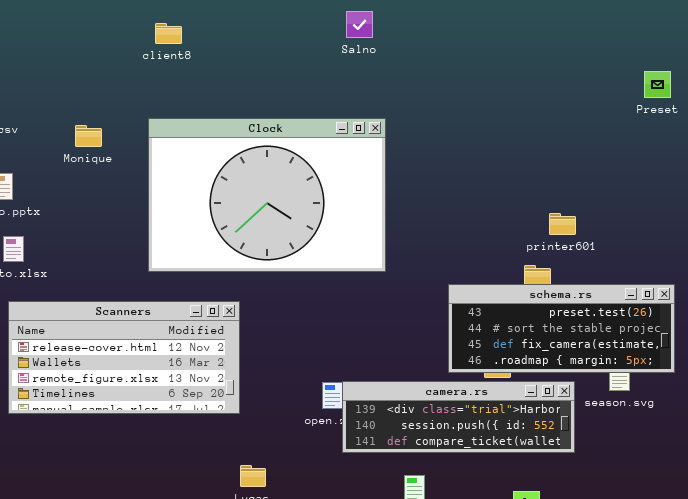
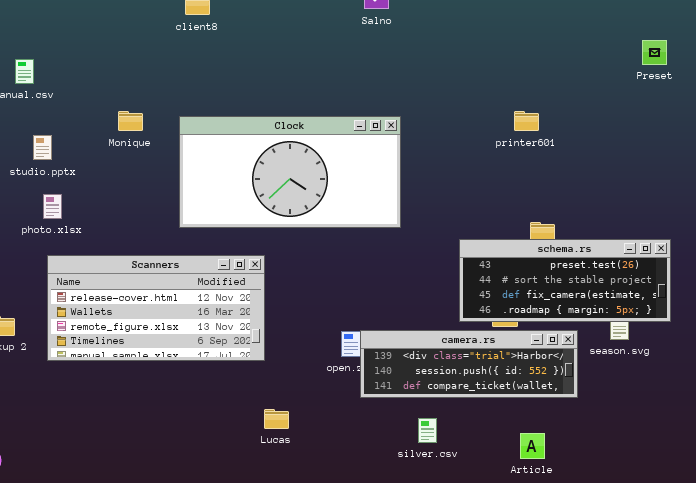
Clock: [148,118,386,272] -> [179,116,401,228], resized
Monique: [75,125,102,147] -> [118,111,143,131], moved
printer601: [549,213,576,235] -> [514,111,539,131], moved

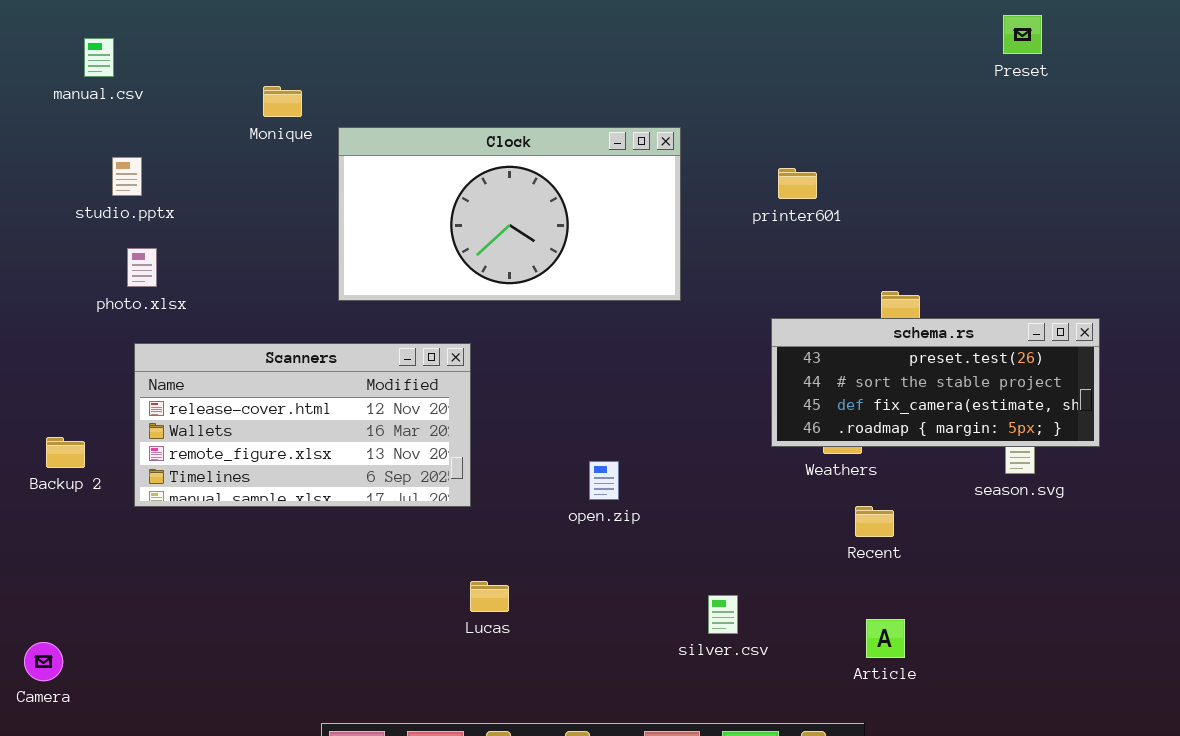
Preset: [642,40,667,65] -> [1003,15,1042,54], moved
Monique: [118,111,143,131] -> [263,86,302,117], moved
printer601: [514,111,539,131] -> [778,168,817,199], moved
camera.rs: [360,330,578,398] -> none, closed

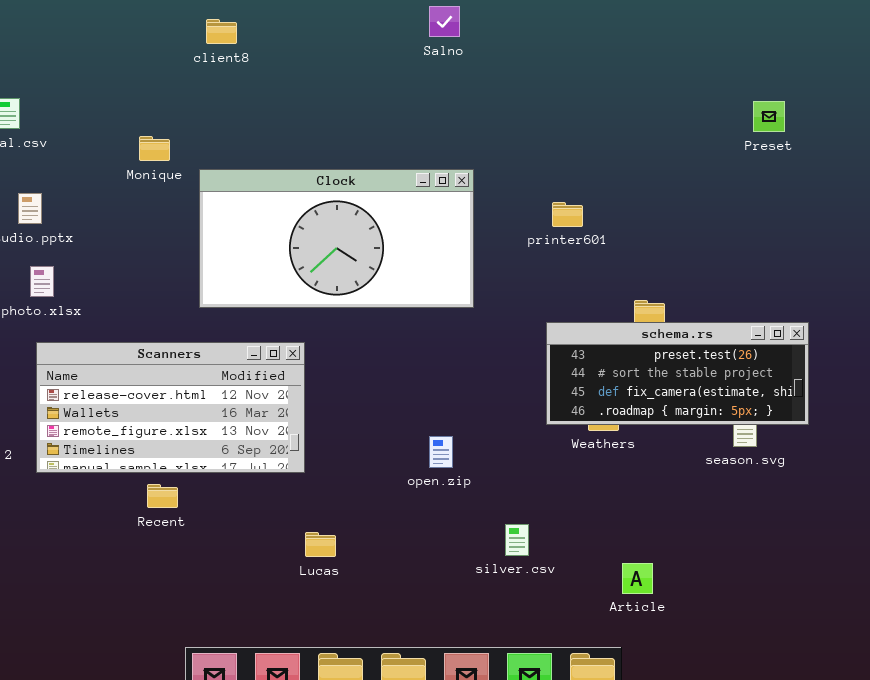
Preset: [1003,15,1042,54] -> [753,101,785,132], moved
open.zip: [589,461,619,500] -> [429,436,453,468], moved
Recent: [855,506,894,537] -> [147,484,178,508], moved
silver.csv: [708,595,738,634] -> [505,524,529,556], moved

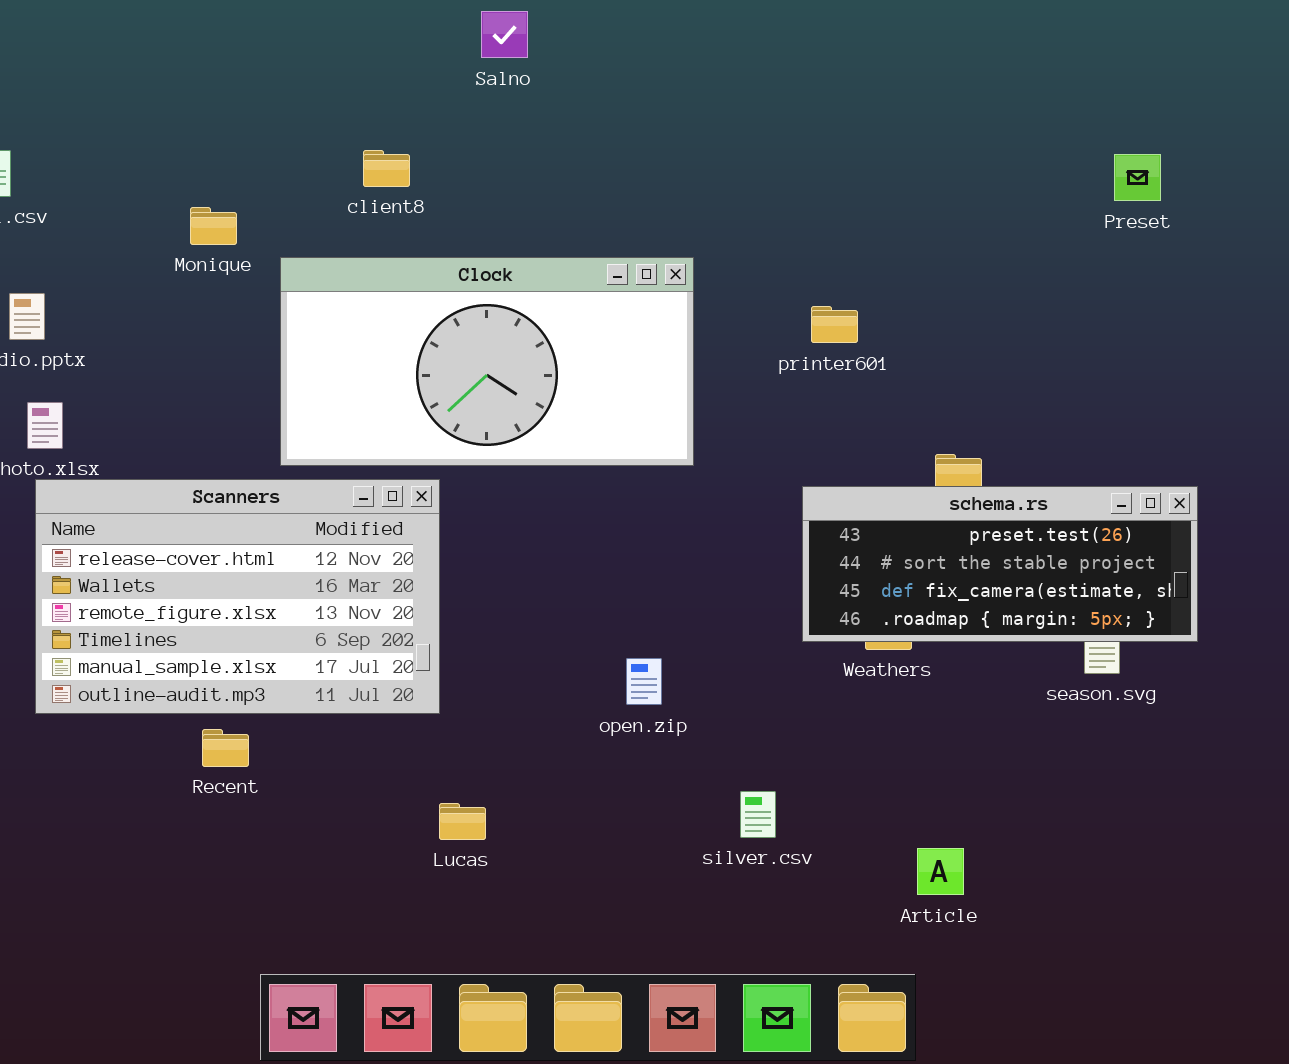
Salno: [429,6,460,37] -> [481,11,528,58], moved
client8: [206,19,237,44] -> [363,150,410,187], moved
Scanners: [36,342,305,473] -> [35,479,440,714], resized

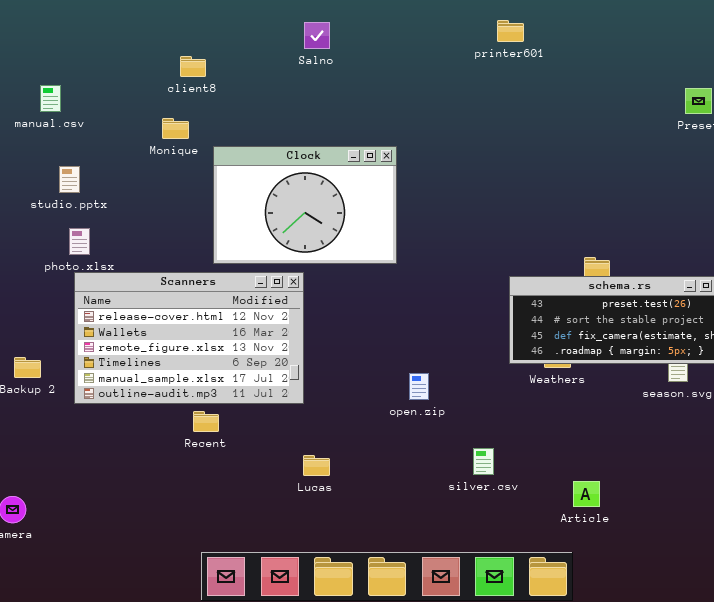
Salno: [481,11,528,58] -> [304,22,330,49], moved
client8: [363,150,410,187] -> [180,56,206,77], moved
Clock: [280,257,694,466] -> [213,146,397,264], resized
printer601: [811,306,858,343] -> [497,20,524,42], moved
Recent: [202,729,249,767] -> [193,411,219,432], moved

